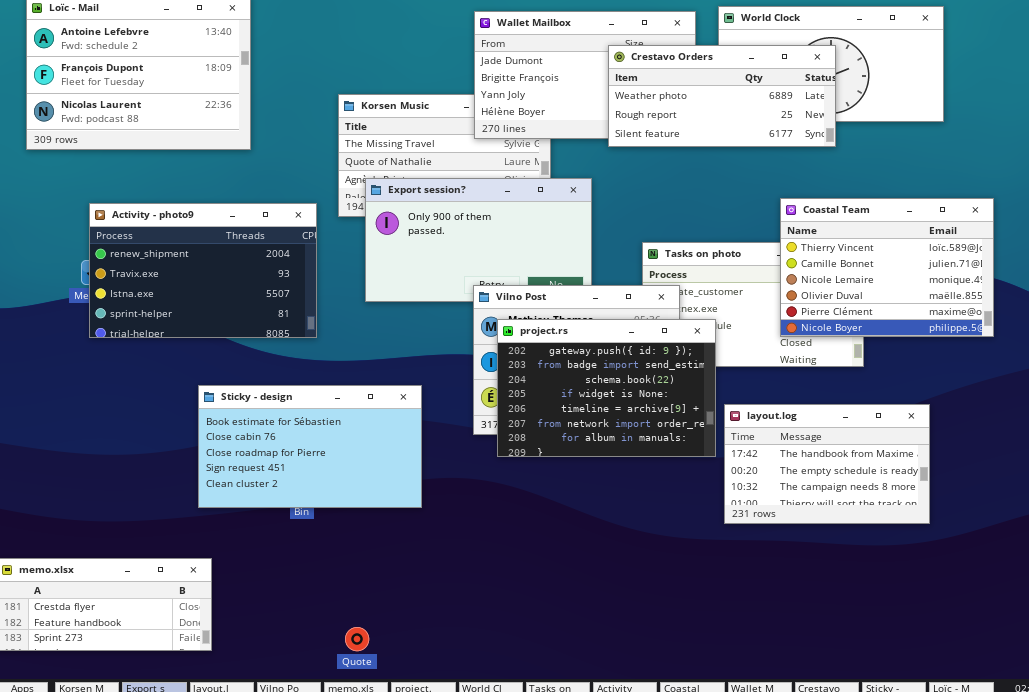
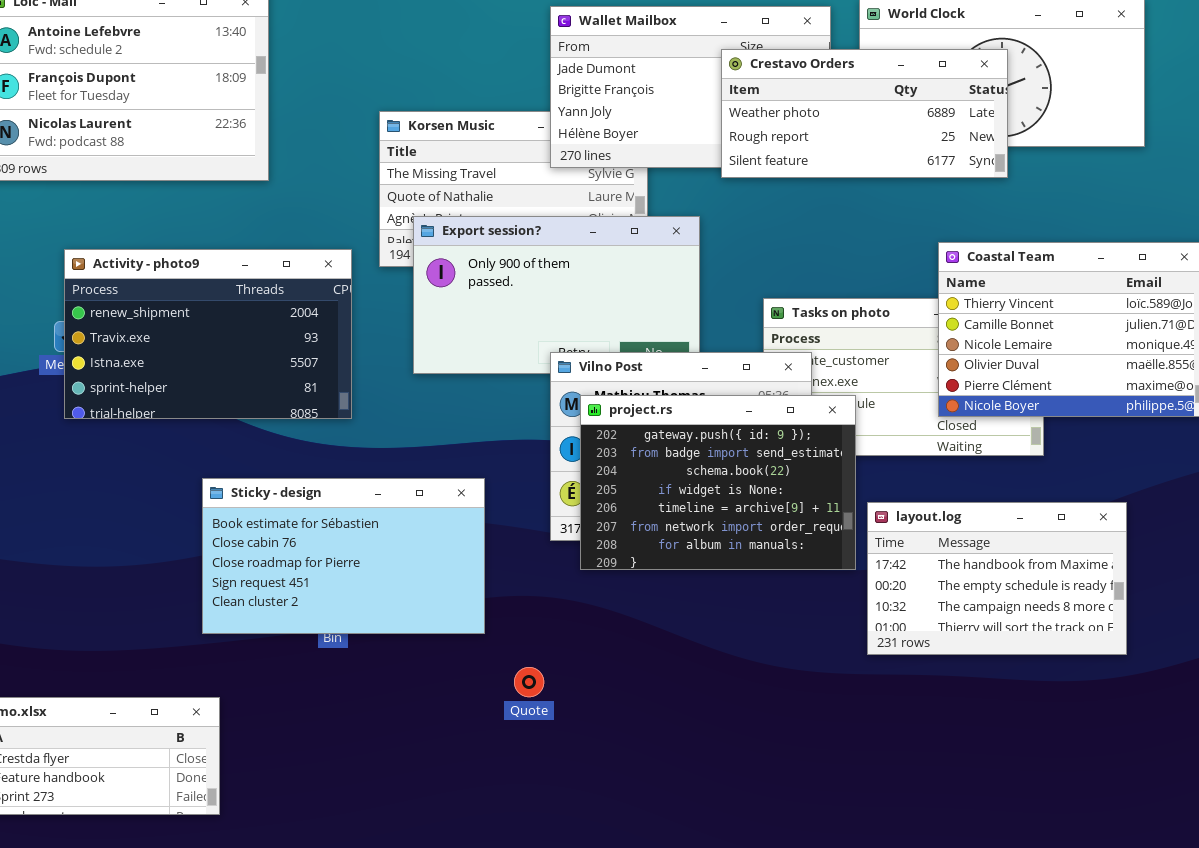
Quote: [345,627,369,651] -> [514,667,544,697], moved

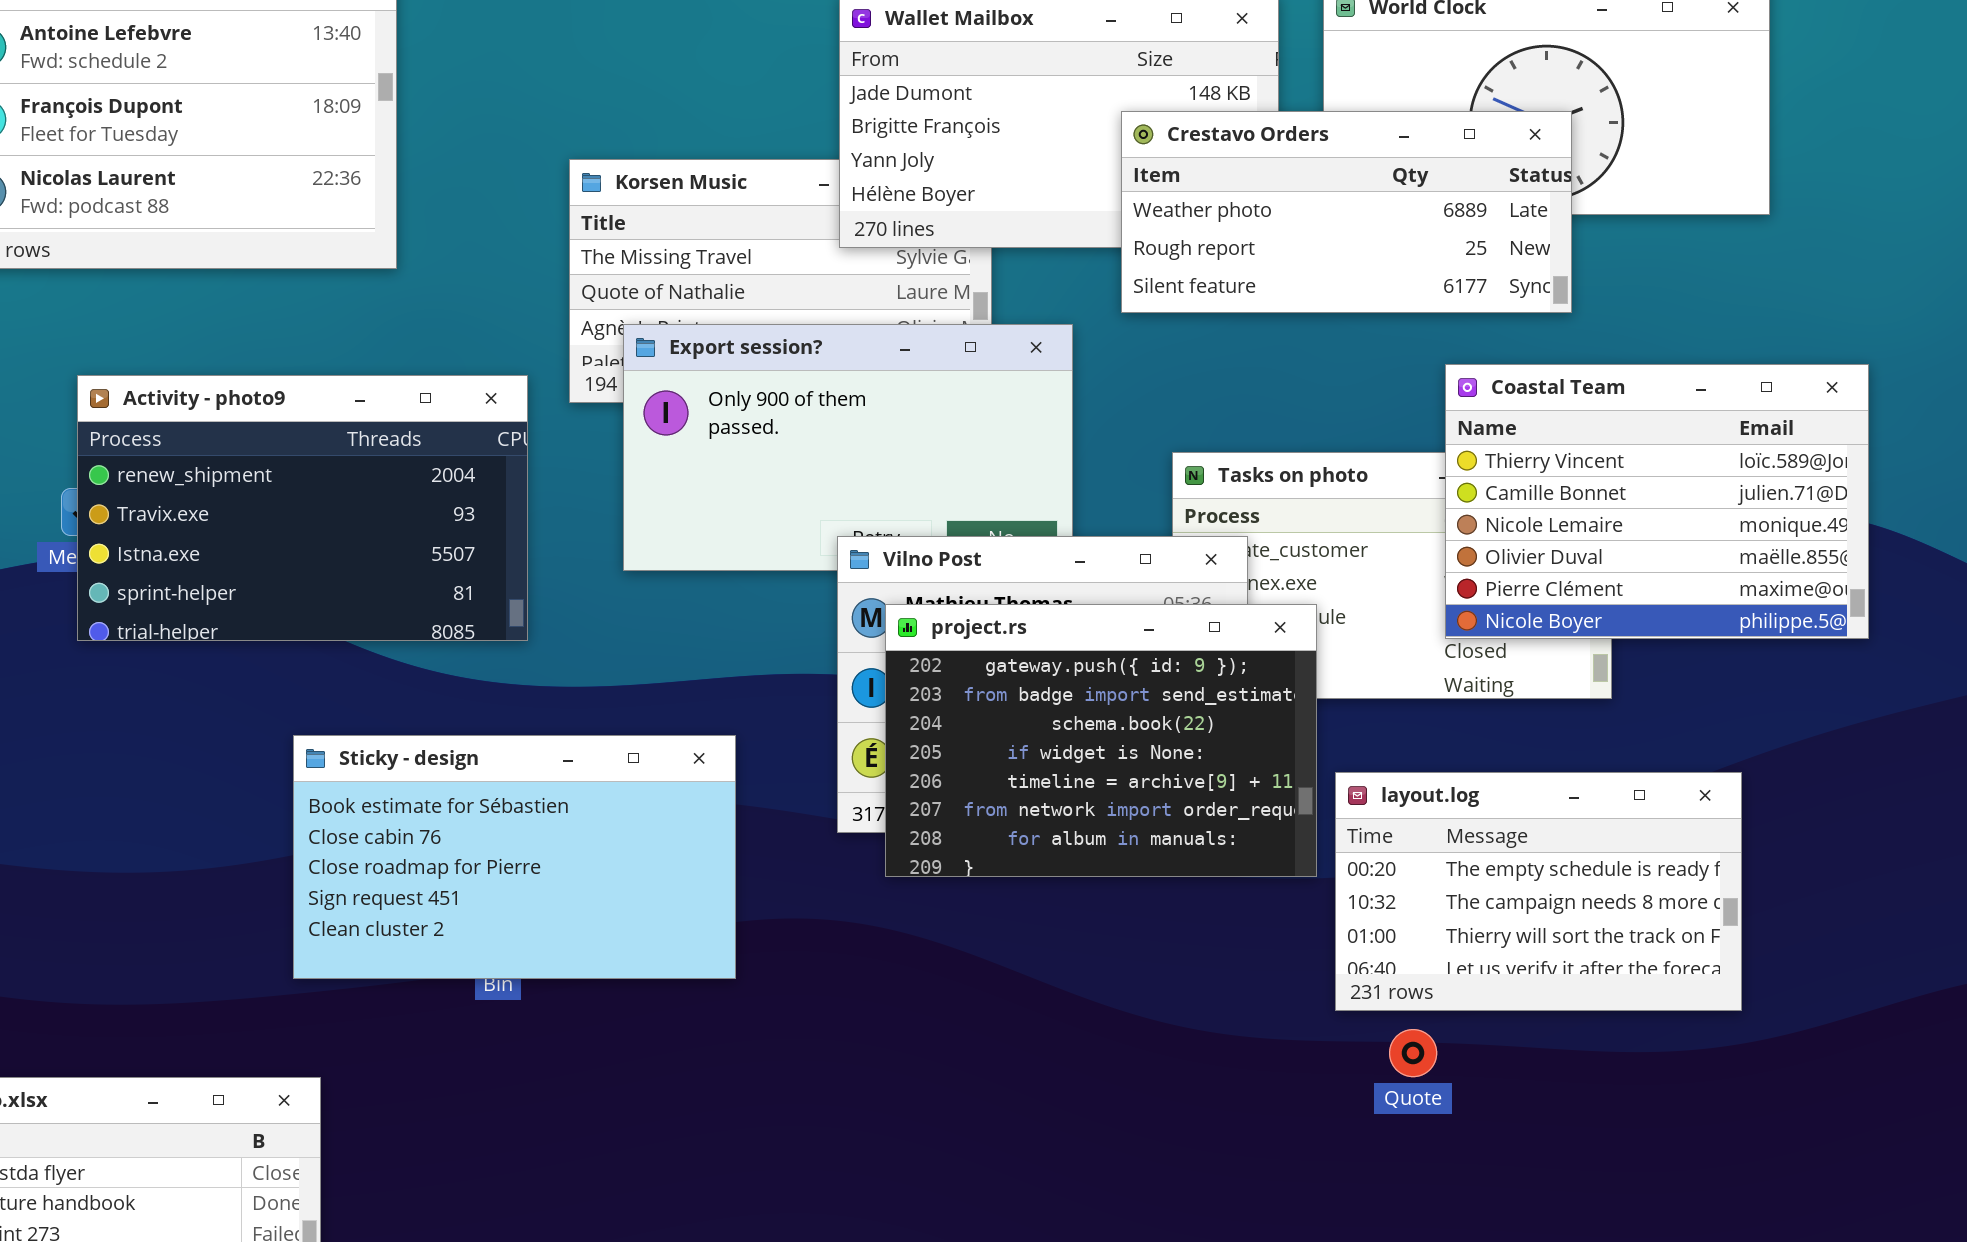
Crestavo Orders: [721,49,1008,178] -> [1121,111,1572,313], moved
layout.log: [867,502,1127,655] -> [1335,772,1742,1011], scrolled down 1 row
Quote: [514,667,544,697] -> [1389,1029,1437,1077], moved

